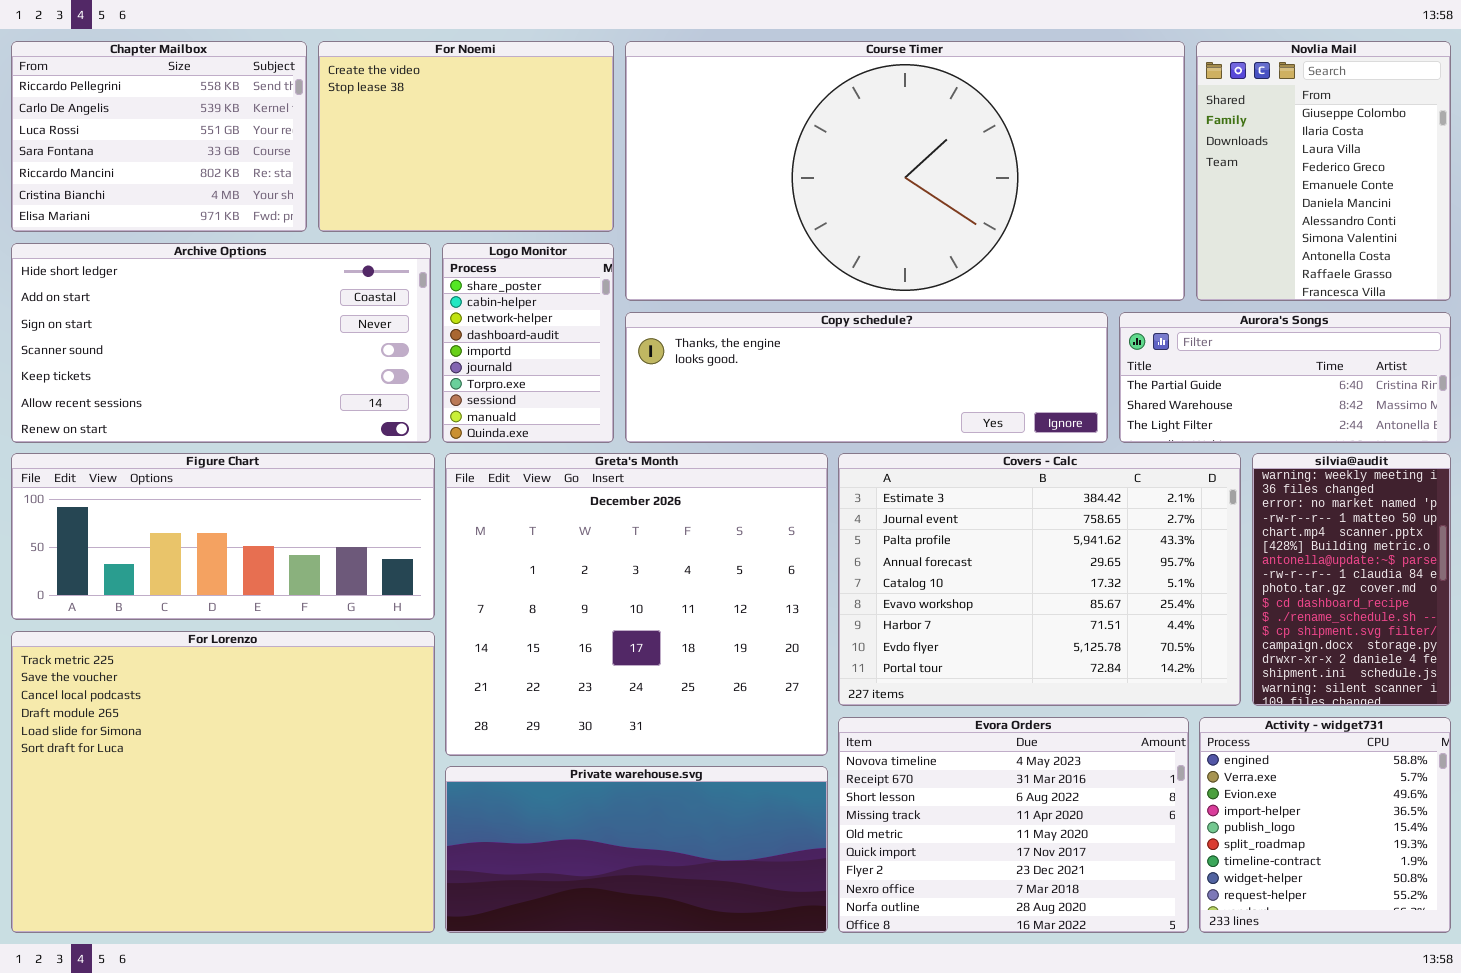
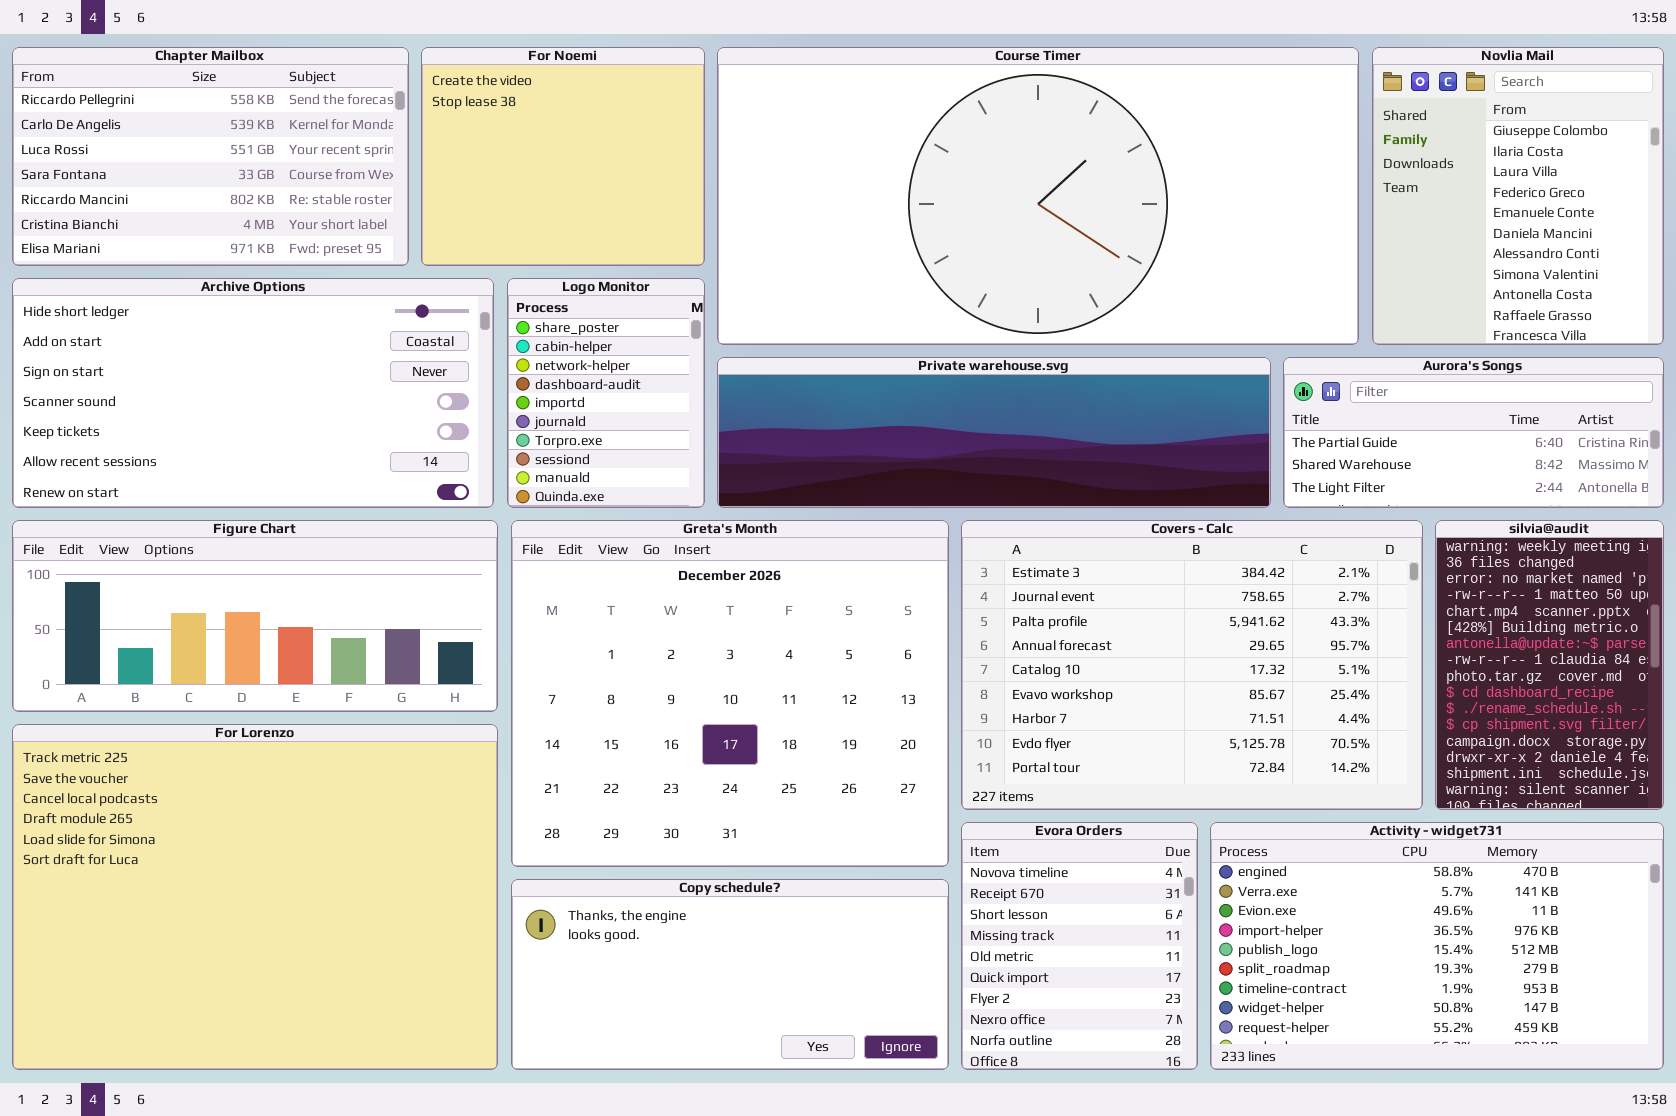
Chapter Mailbox: [11,41,307,232] -> [12,47,409,266], resized
For Noemi: [318,41,614,232] -> [421,47,705,266], resized
Copy schedule?: [625,312,1108,443] -> [511,879,949,1070], moved, resized
Evora Orders: [838,717,1189,933] -> [961,822,1198,1070], resized
Activity - widget731: [1199,717,1451,933] -> [1210,822,1664,1070], resized
Private warehouse.svg: [445,766,828,933] -> [717,357,1271,508], moved, resized

